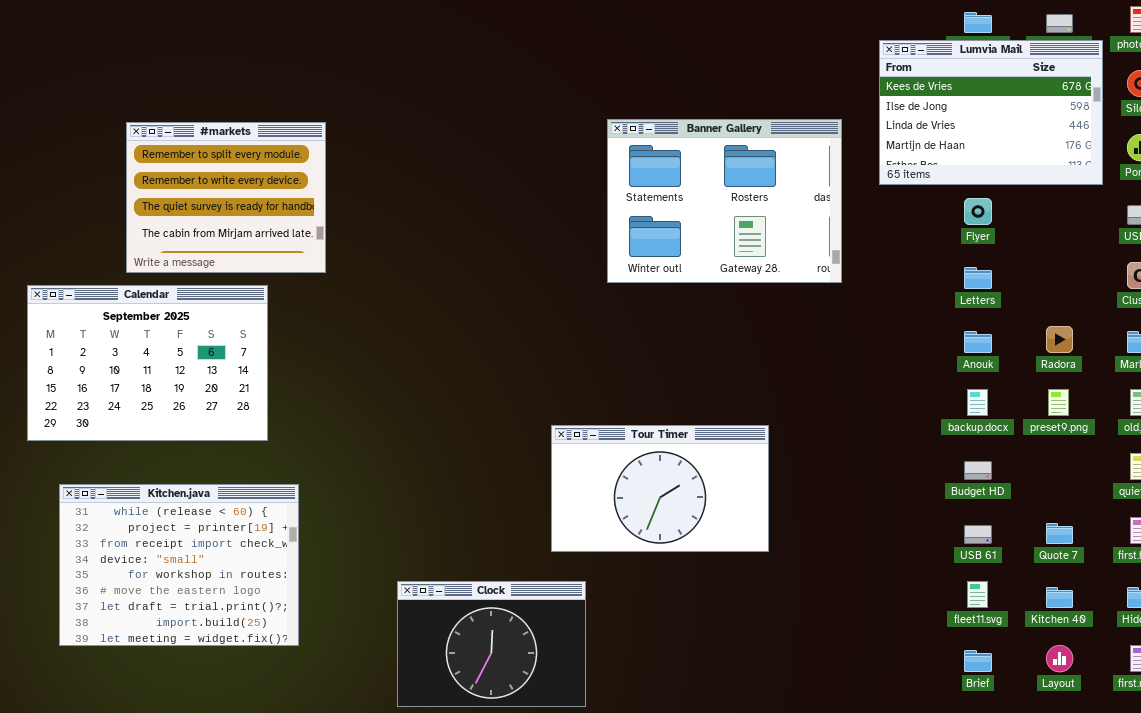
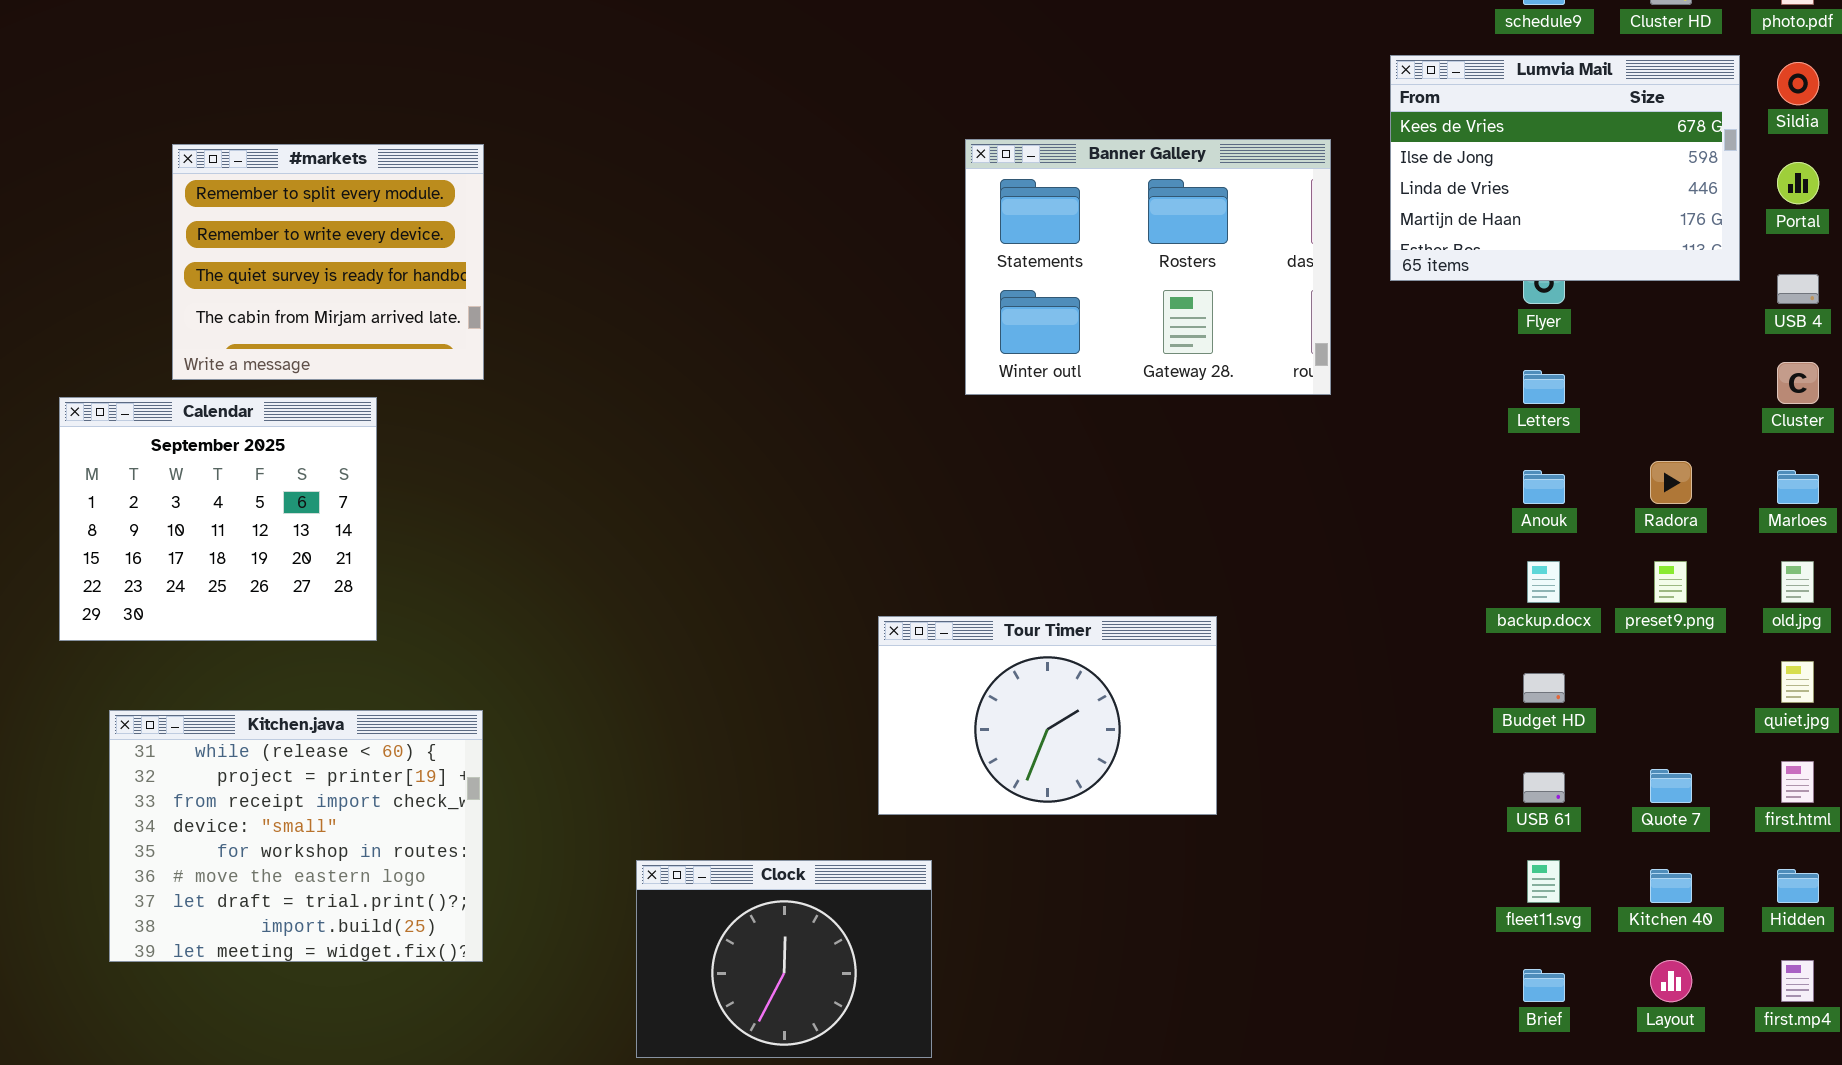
Lumvia Mail: [879,40,1103,185] -> [1390,55,1740,281], moved
#markets: [126,122,326,273] -> [172,144,484,380], moved
Calendar: [27,285,268,441] -> [59,397,377,641], resized

